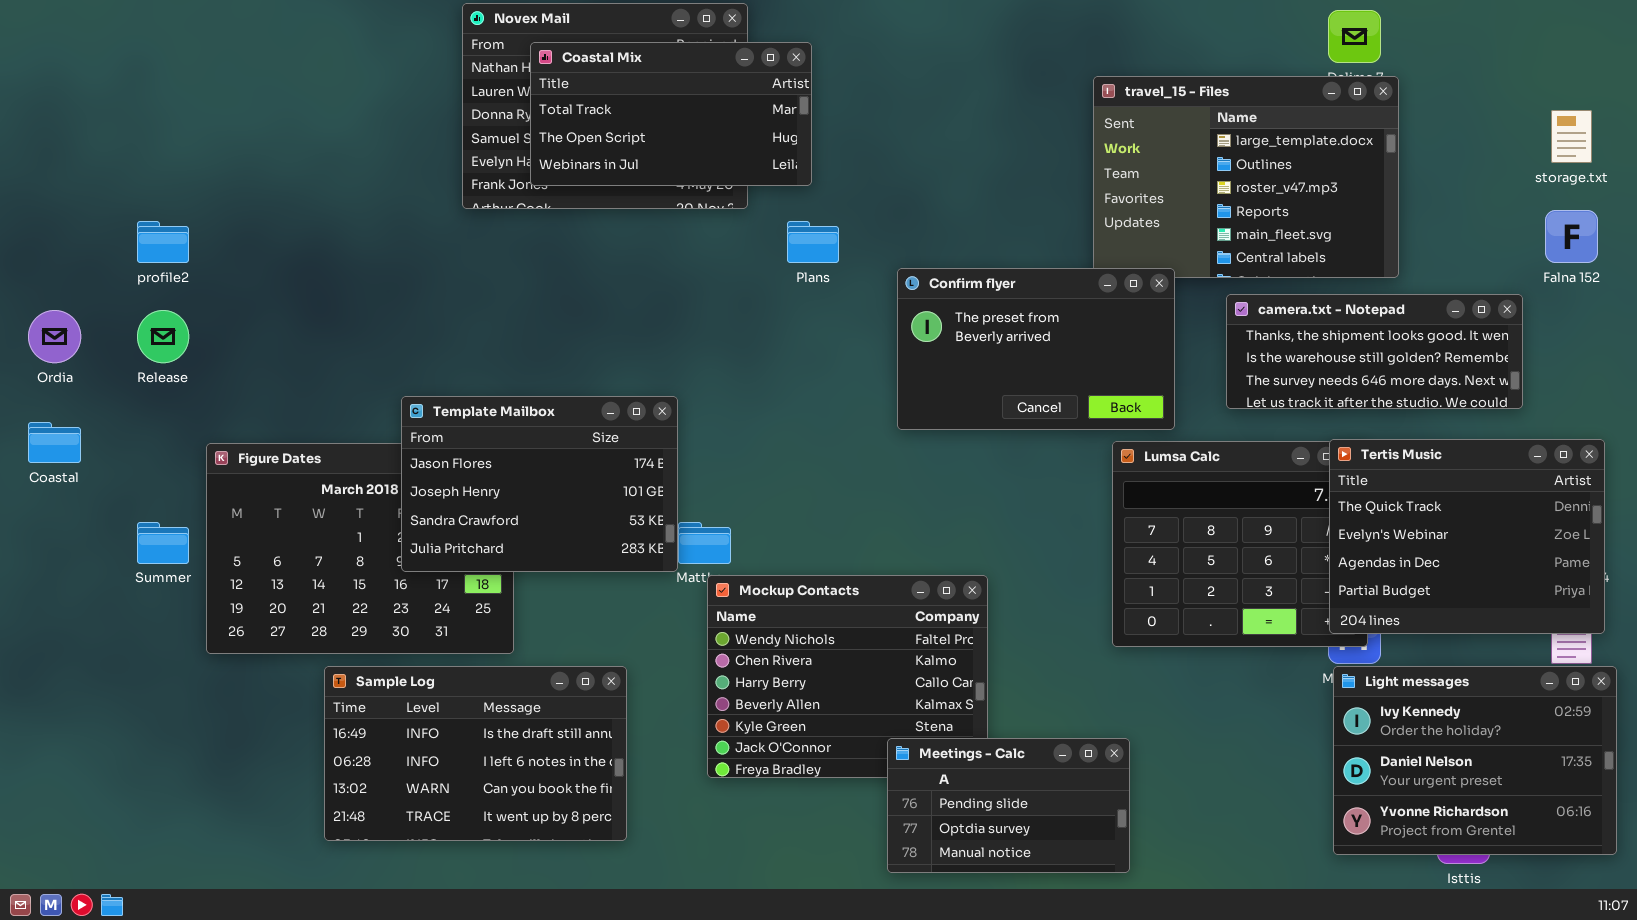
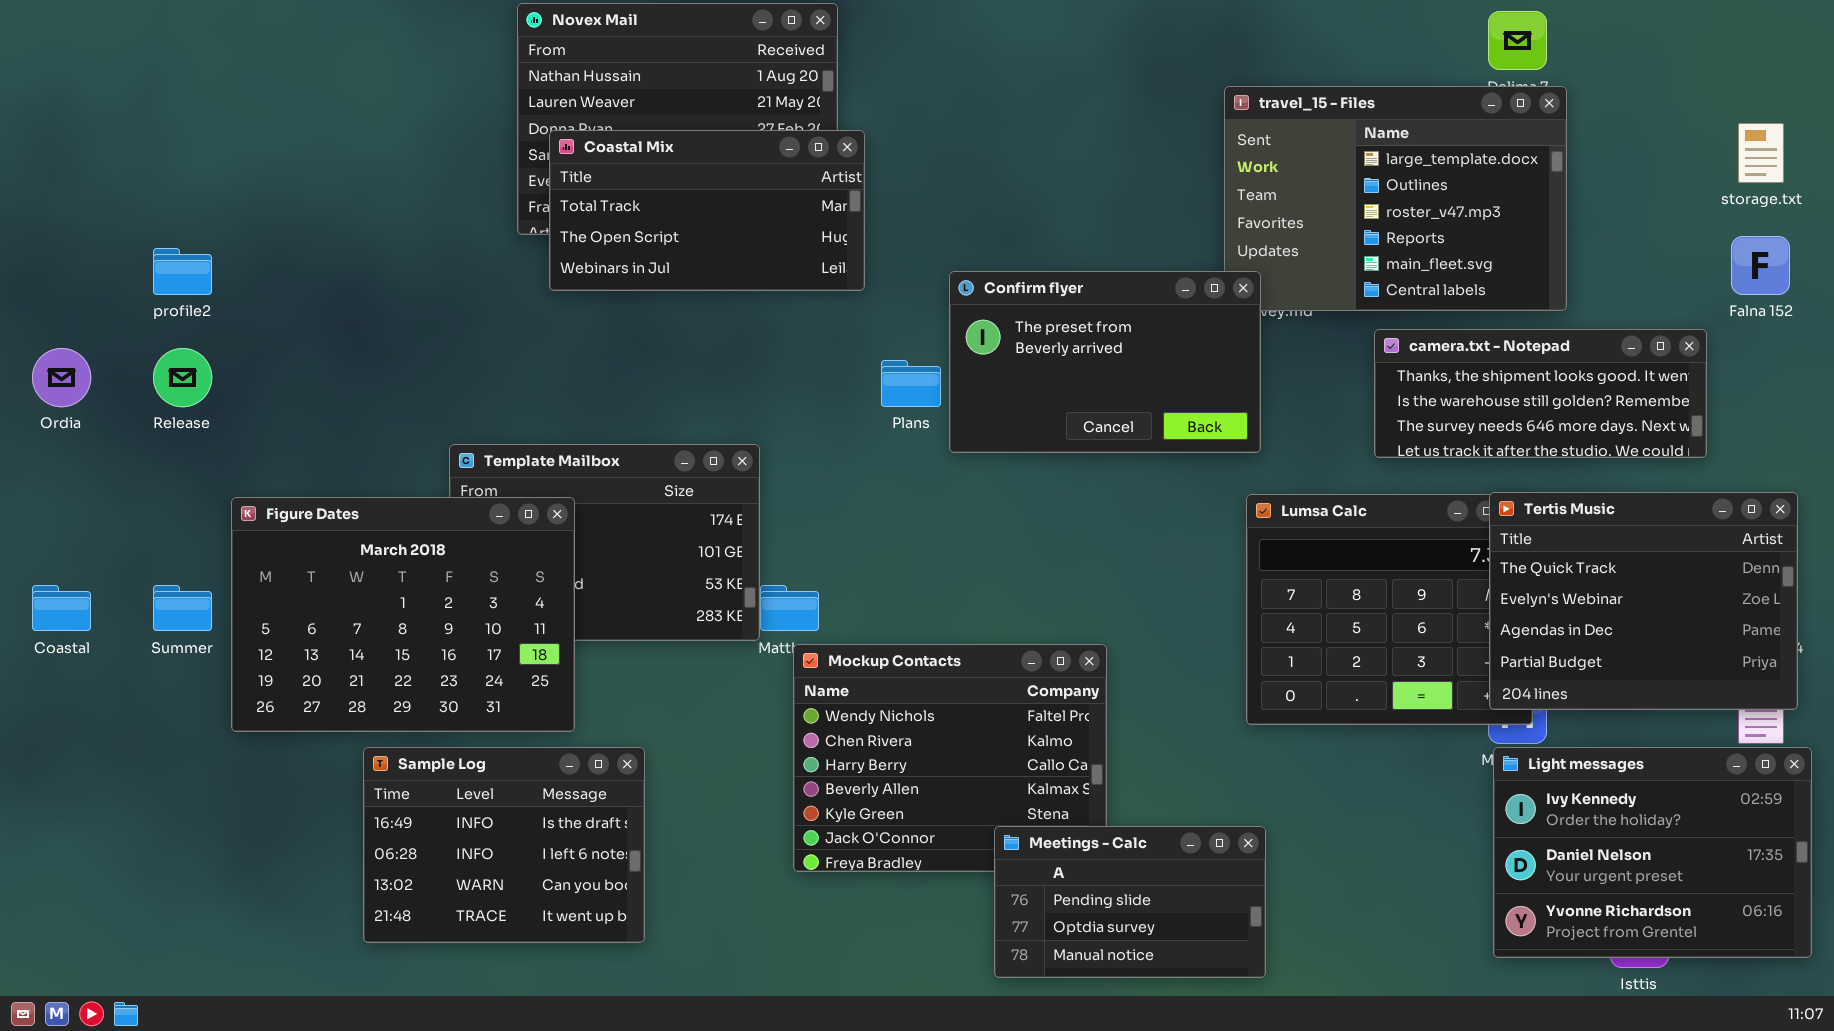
Coastal Mix: [530,42,812,186] -> [549,130,865,291], moved
Plans: [787,221,839,263] -> [881,360,941,407], moved
Confirm flyer: [897,268,1175,430] -> [949,271,1261,453], moved
Coastal: [28,422,81,463] -> [32,585,91,631], moved
Figure Dates: [206,443,514,654] -> [231,497,575,732], raised
Sample Log: [324,666,627,841] -> [363,747,645,943], resized

